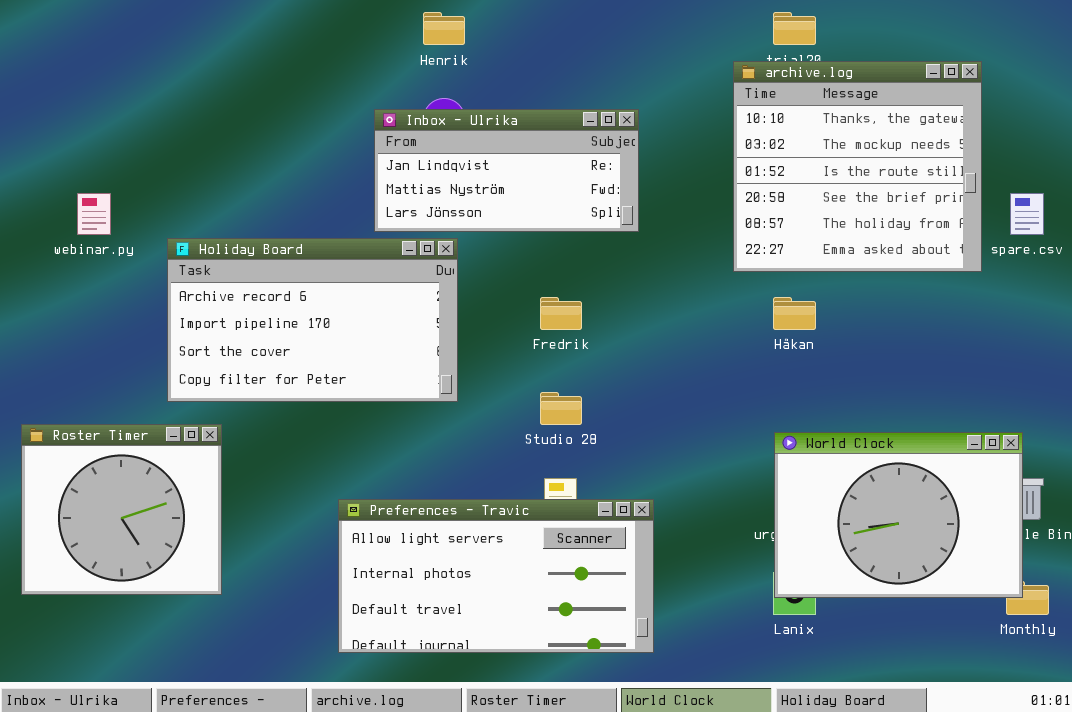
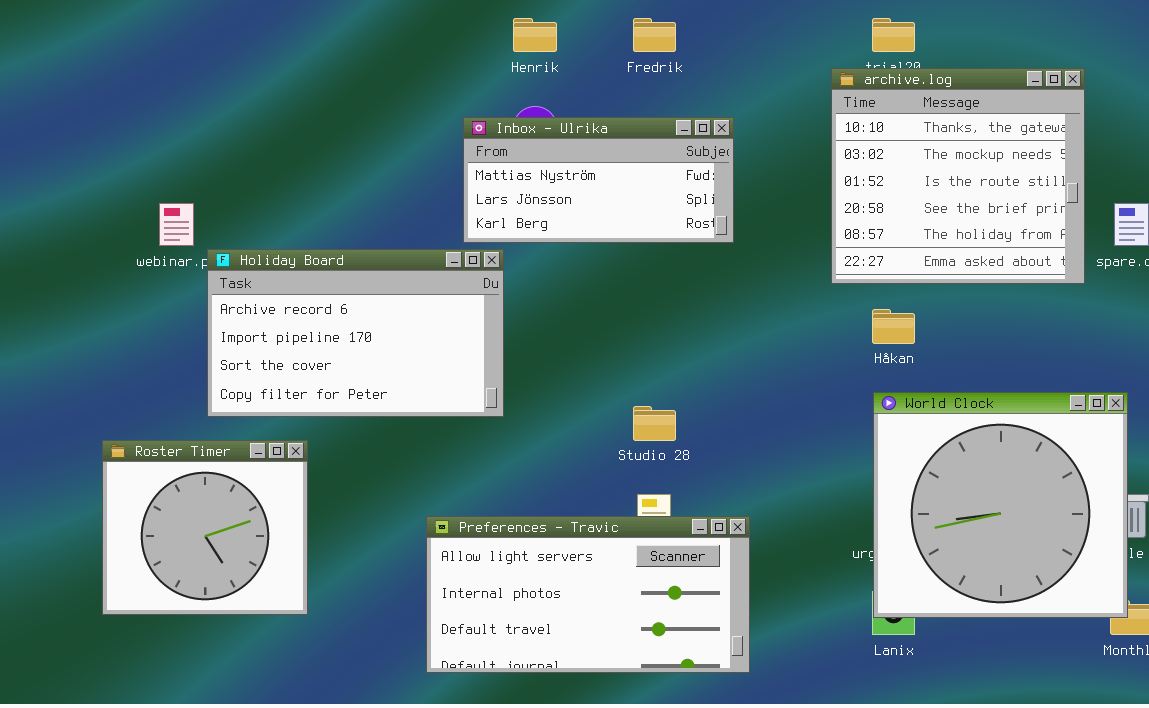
Inbox - Ulrika: [374,109,639,232] -> [463,117,734,243], scrolled down 1 row
Holiday Board: [167,238,458,402] -> [207,249,504,417], moved
Fredrik: [540,297,582,330] -> [633,18,676,52], moved
World Clock: [774,432,1023,598] -> [873,392,1128,618], resized

